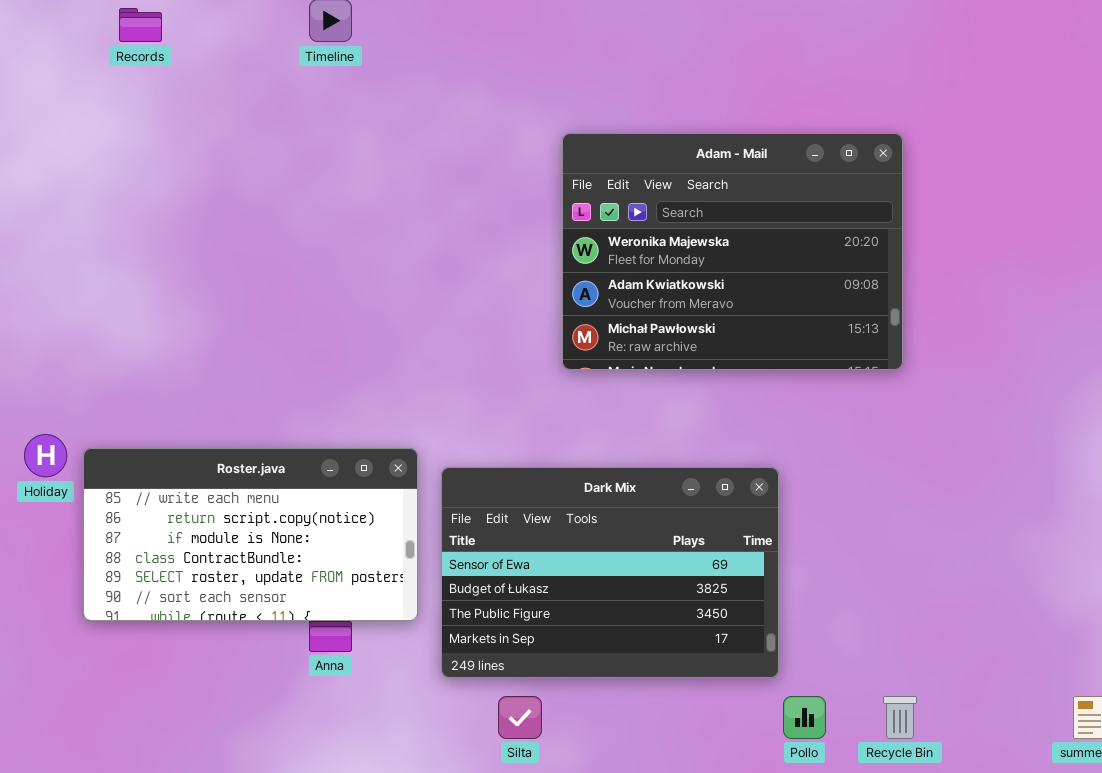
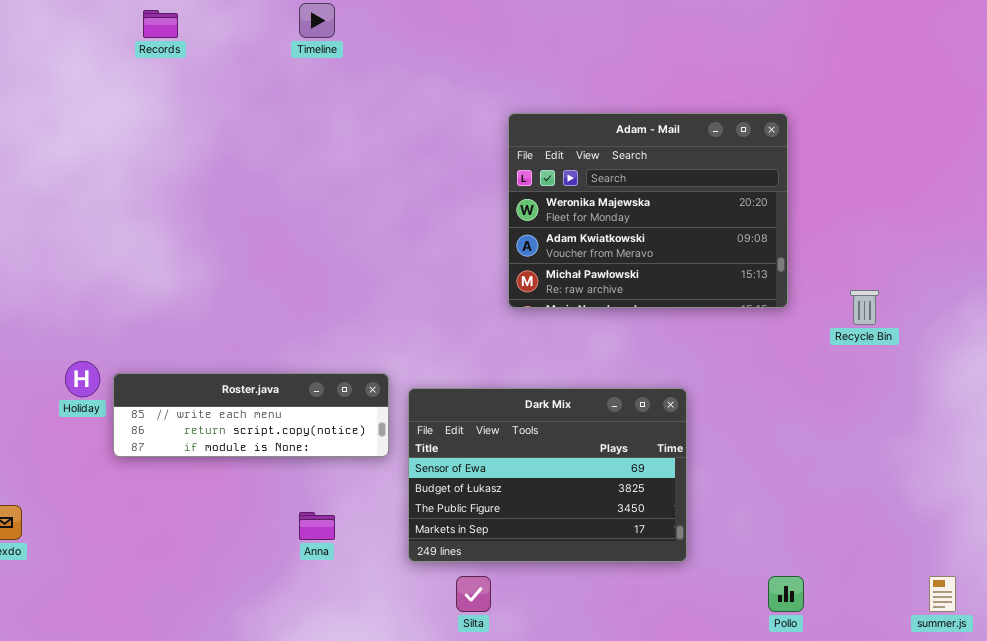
Roster.java: [83,448,418,621] -> [113,373,389,457], resized
Pollo: [783,696,826,739] -> [768,576,804,612], moved
Recycle Bin: [883,696,917,739] -> [850,290,879,325], moved

